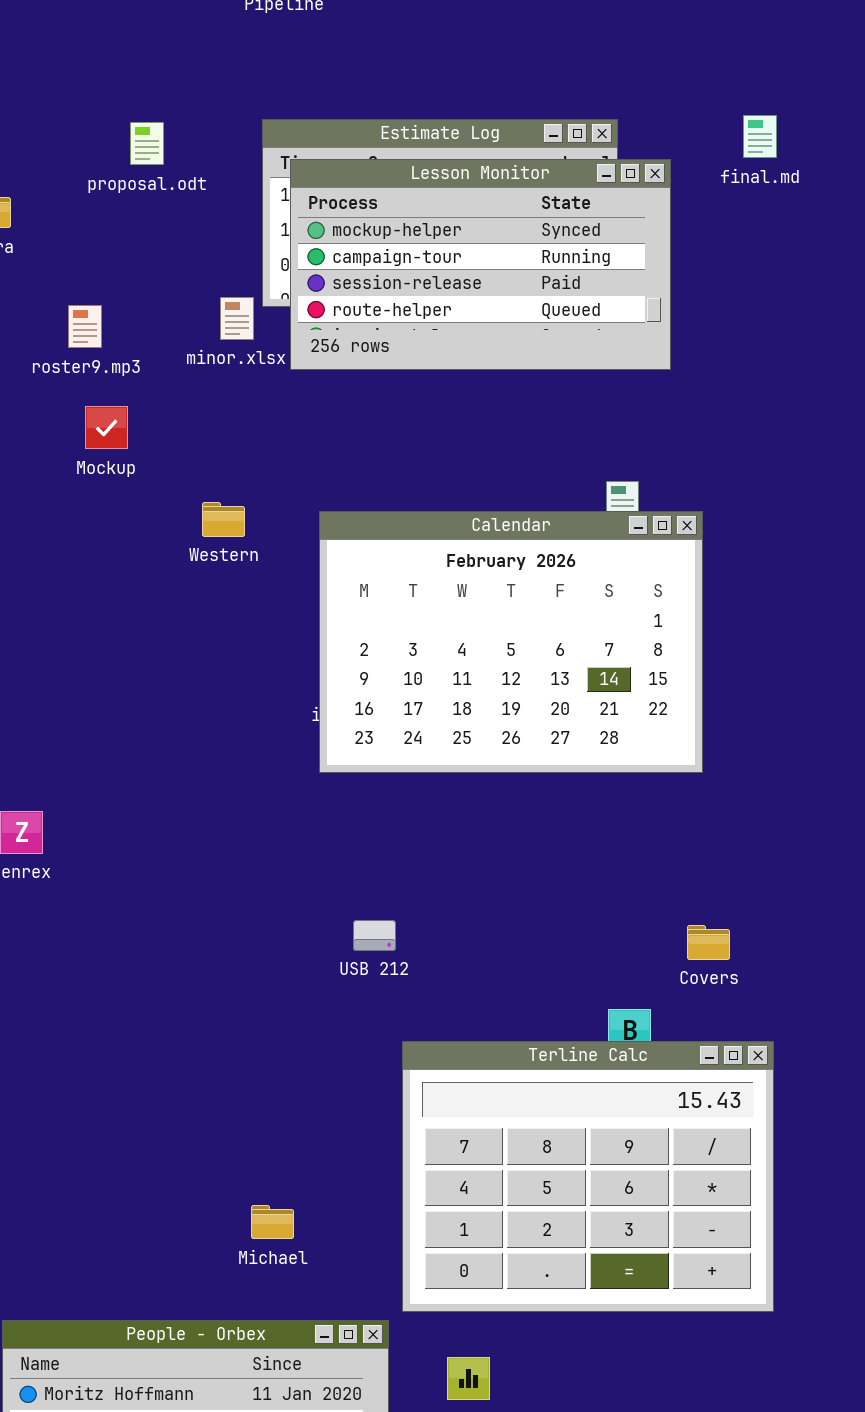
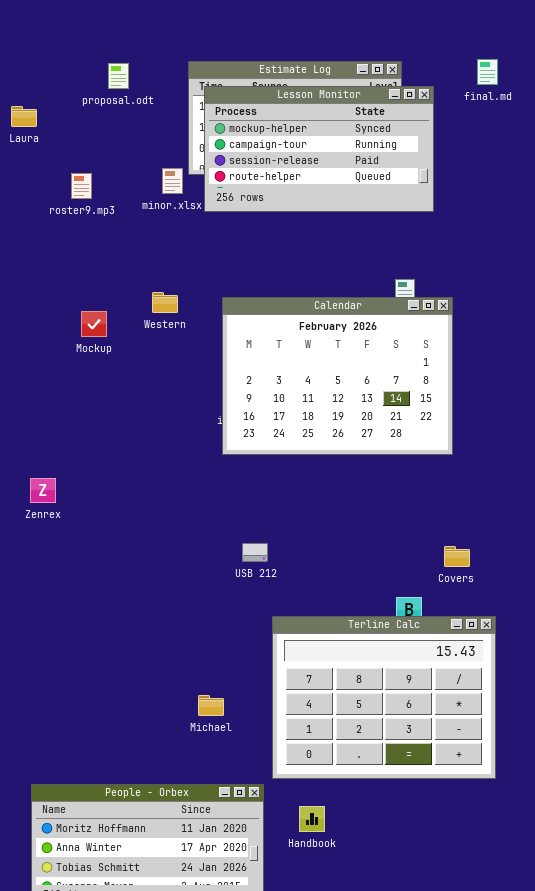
Mockup: [85,406,128,449] -> [81,311,107,337], moved
Michael: [251,1205,294,1239] -> [198,695,224,716], moved

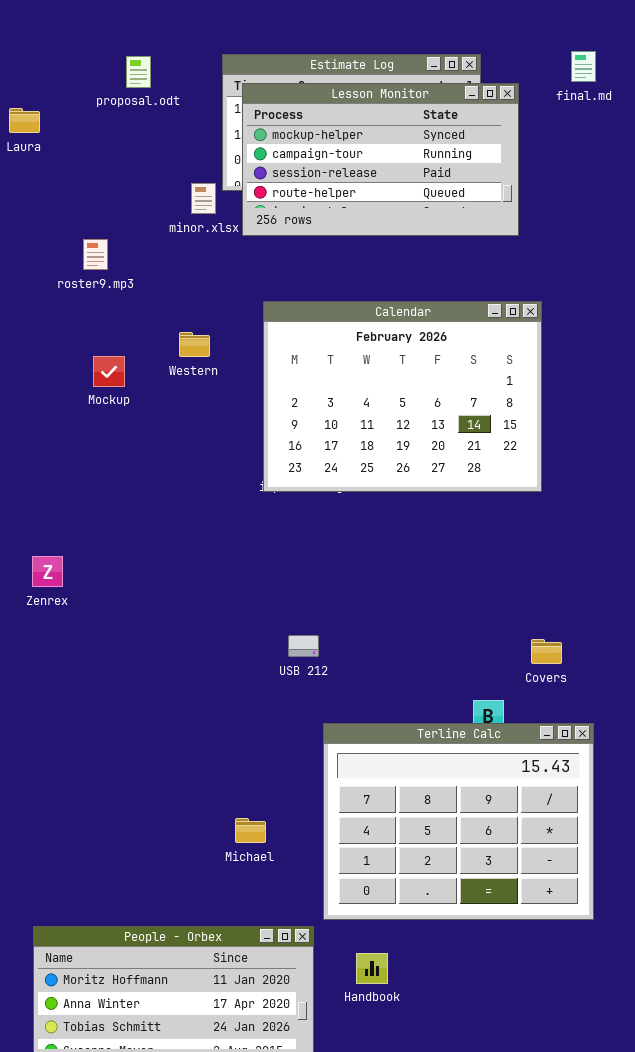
roster9.mp3: [71,173,92,199] -> [83,239,108,270], moved
Calendar: [222,297,453,455] -> [263,301,542,492], moved

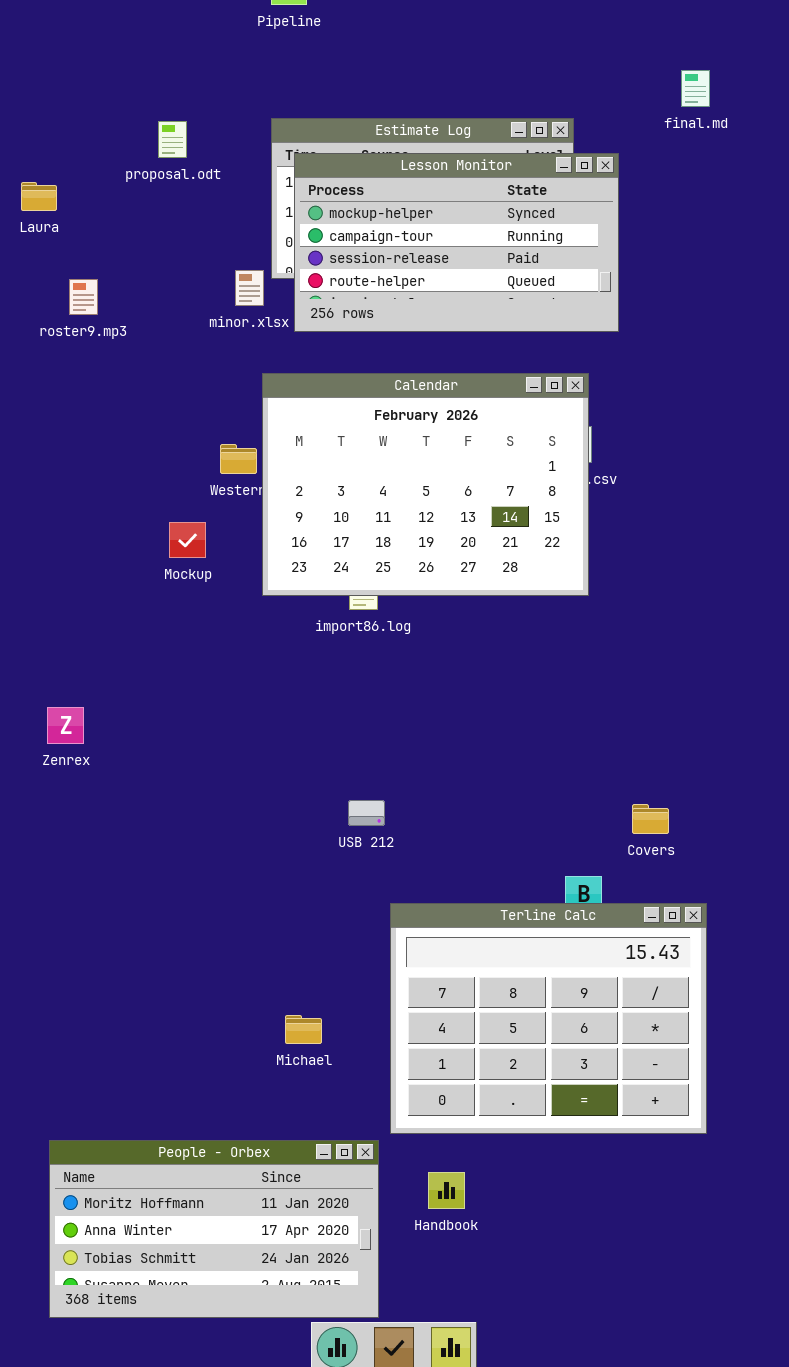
final.md: [571,51,596,82] -> [681,70,710,107], moved
roster9.mp3: [83,239,108,270] -> [69,279,98,315], moved
Calendar: [263,301,542,492] -> [262,373,589,596], moved
Mockup: [93,356,125,387] -> [169,522,206,558], moved

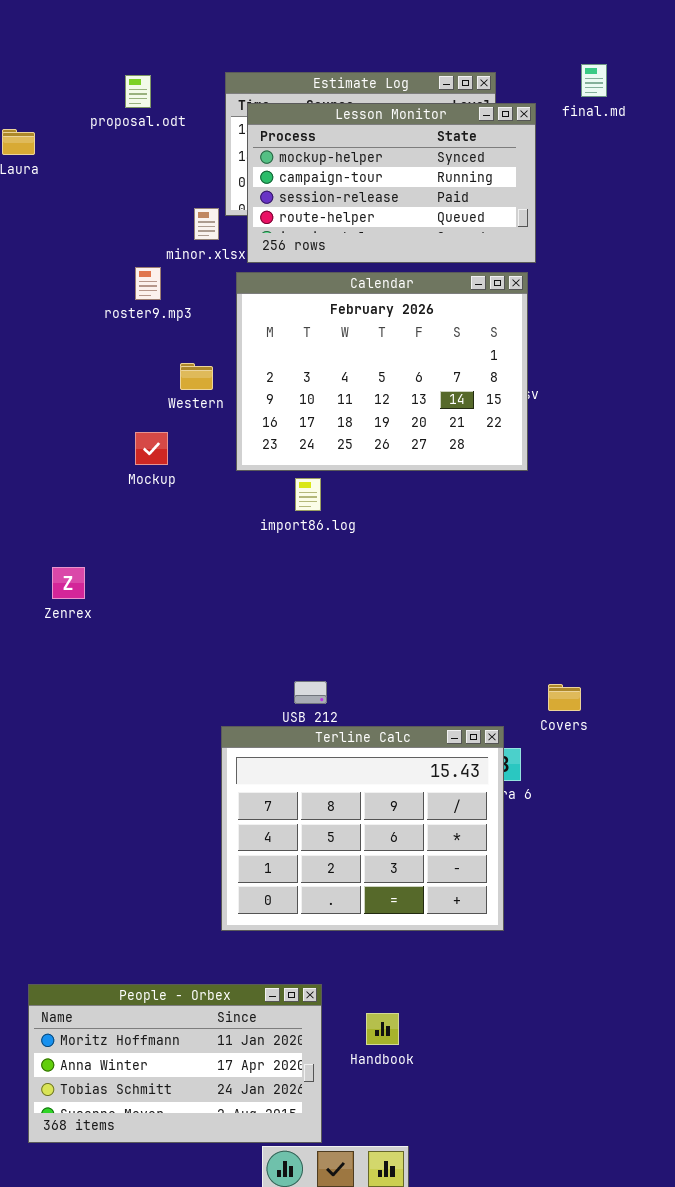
final.md: [681,70,710,107] -> [581,64,607,97], moved
roster9.mp3: [69,279,98,315] -> [135,267,161,300], moved
Calendar: [262,373,589,596] -> [236,272,528,471], moved
Zenrex: [47,707,84,744] -> [52,567,85,599], moved
Terline Calc: [390,903,707,1134] -> [221,726,504,931], moved

